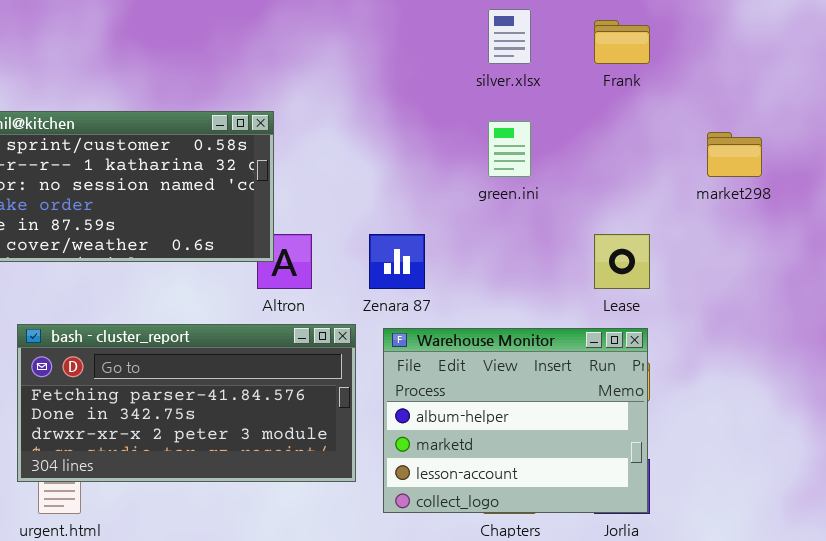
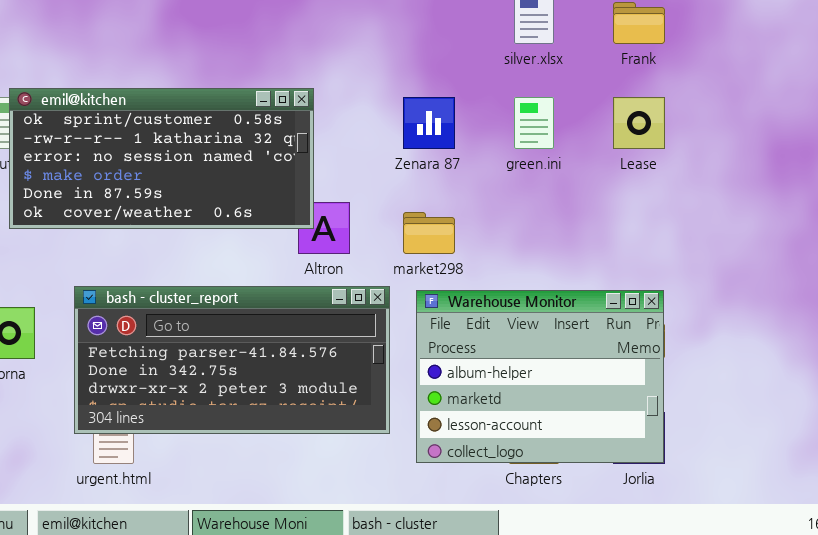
market298: [707,132,762,177] -> [403,212,455,254], moved
Zenara 87: [369,234,425,289] -> [403,97,455,149], moved
Lease: [594,234,650,289] -> [613,97,665,149], moved

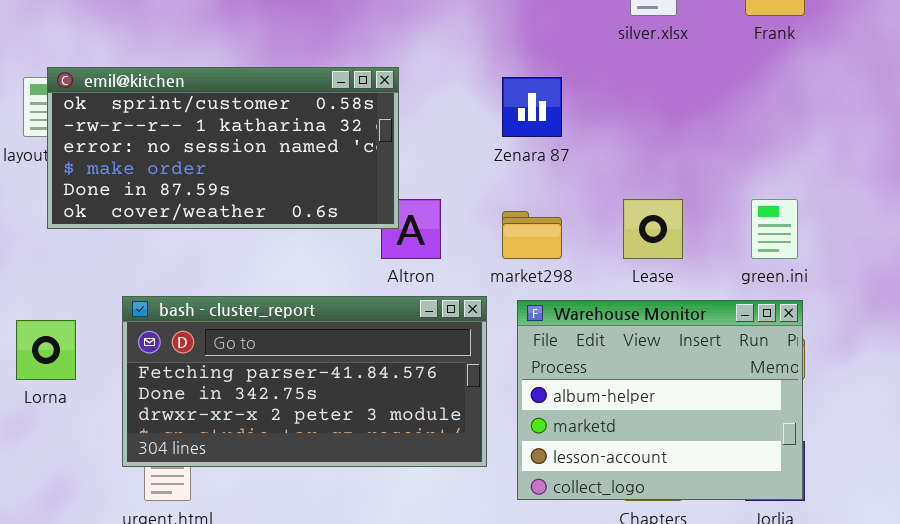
green.ini: [514,97,554,149] -> [751,199,798,259], moved
Lease: [613,97,665,149] -> [623,199,683,259], moved

